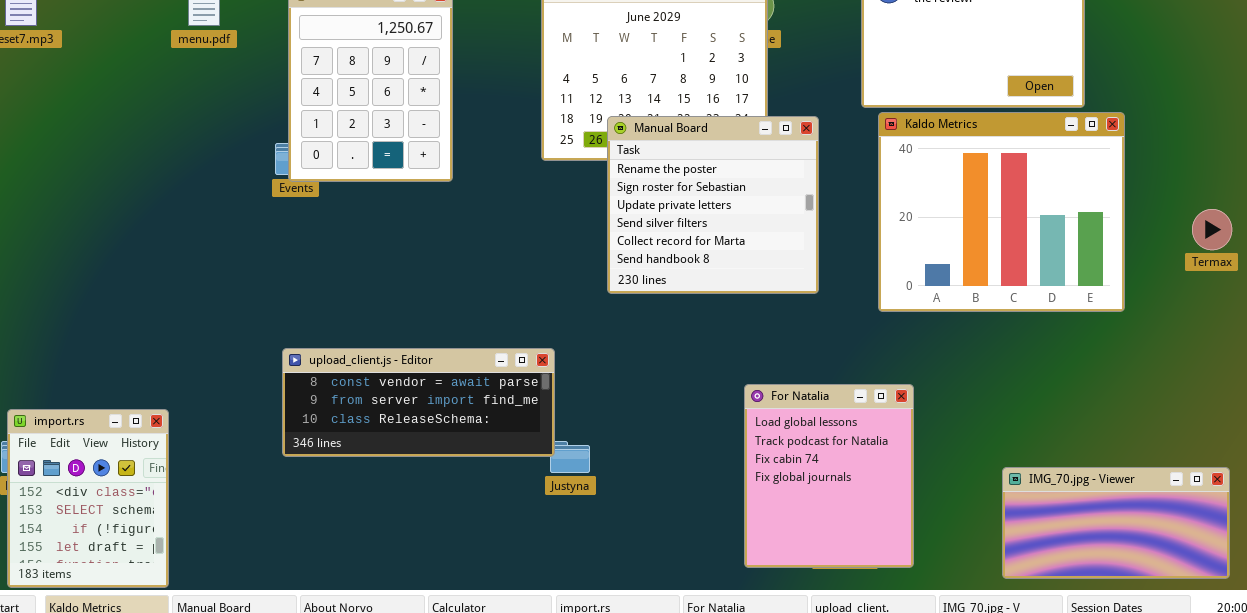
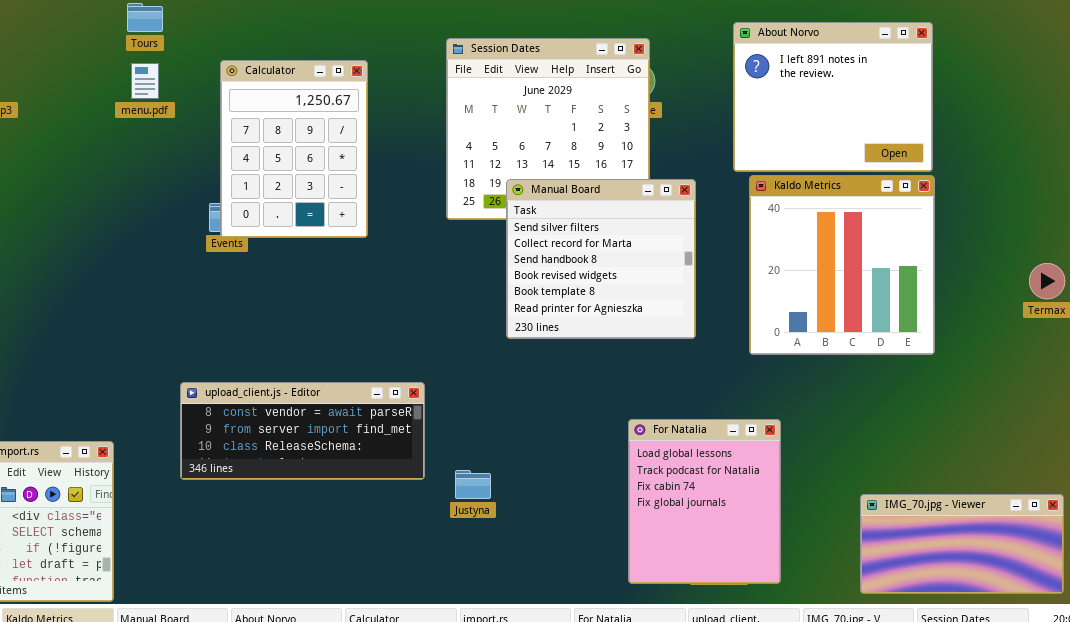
Kaldo Metrics: [878,112,1125,312] -> [749,175,935,355], resized
Manual Board: [607,116,819,294] -> [506,179,696,339], scrolled down 3 rows
upload_client.js - Editor: [282,348,555,457] -> [180,382,425,480], moved

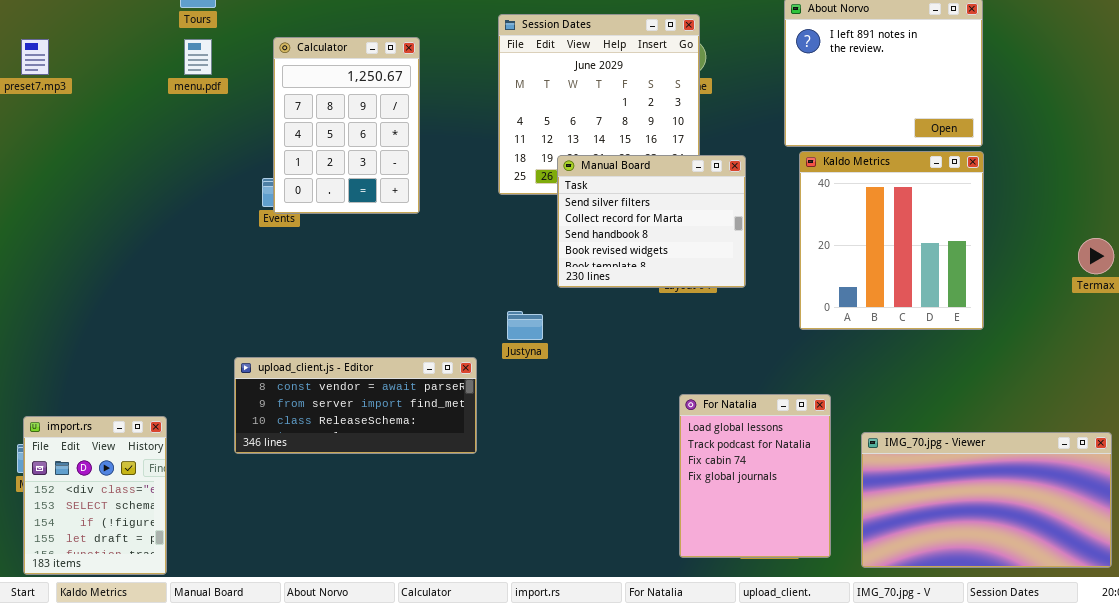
Manual Board: [506,179,696,339] -> [557,155,746,288], resized
Justyna: [455,470,491,499] -> [507,311,543,340], moved
IMG_70.jpg - Viewer: [860,494,1064,594] -> [861,432,1112,568], resized

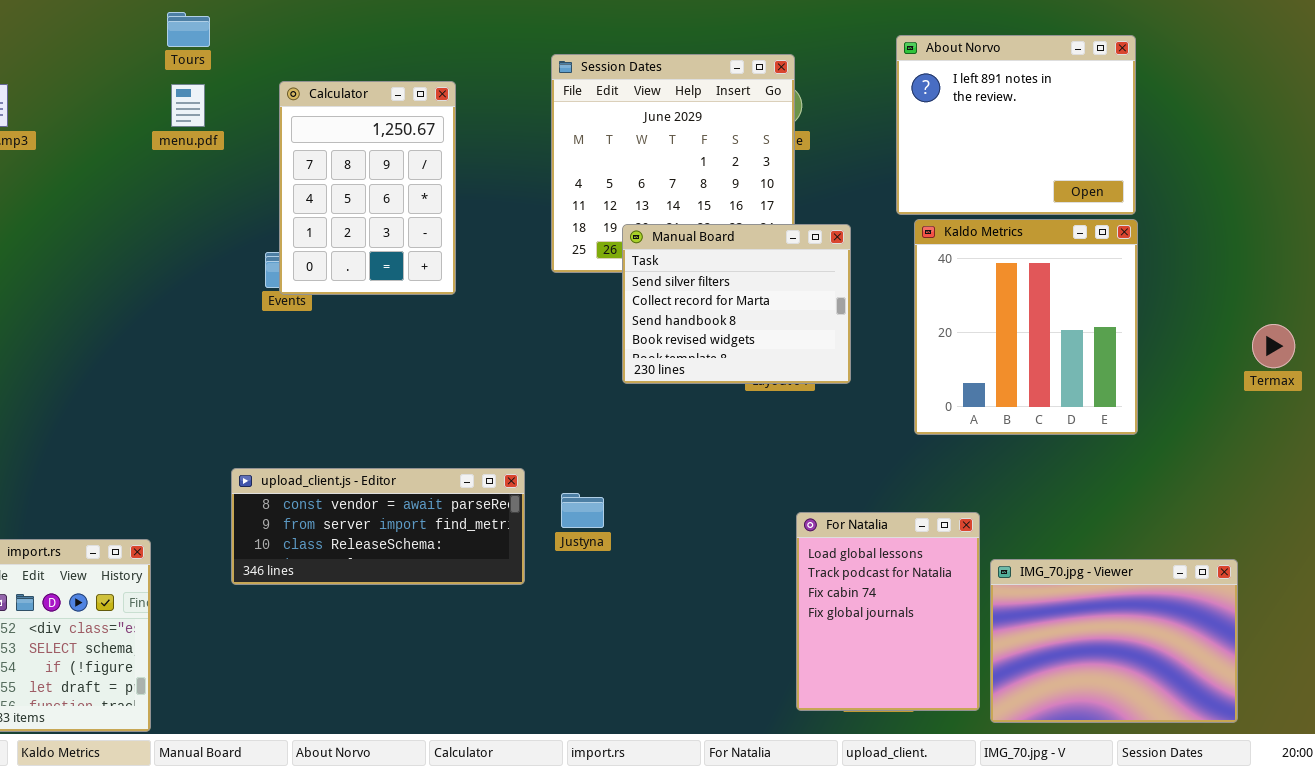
Justyna: [507,311,543,340] -> [561,493,604,528], moved
For Natalia: [679,394,831,558] -> [796,512,980,711], moved
IMG_70.jpg - Viewer: [861,432,1112,568] -> [990,559,1238,723], resized

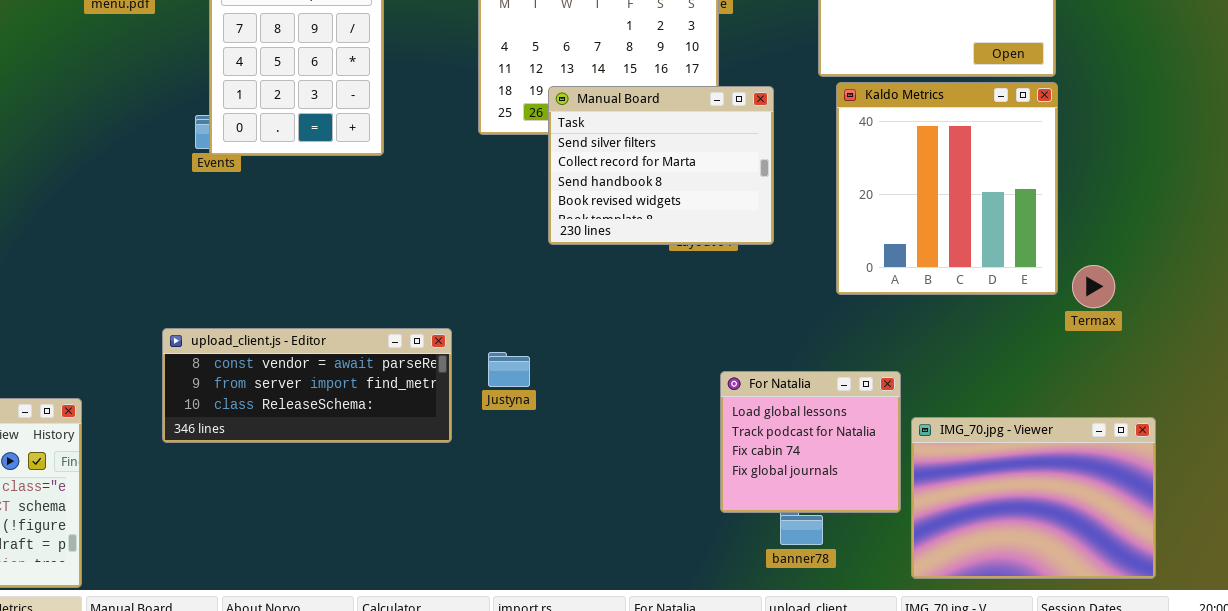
Termax: [1252,324,1295,368] -> [1072,265,1115,308], moved
For Natalia: [796,512,980,711] -> [720,371,901,513], resized

